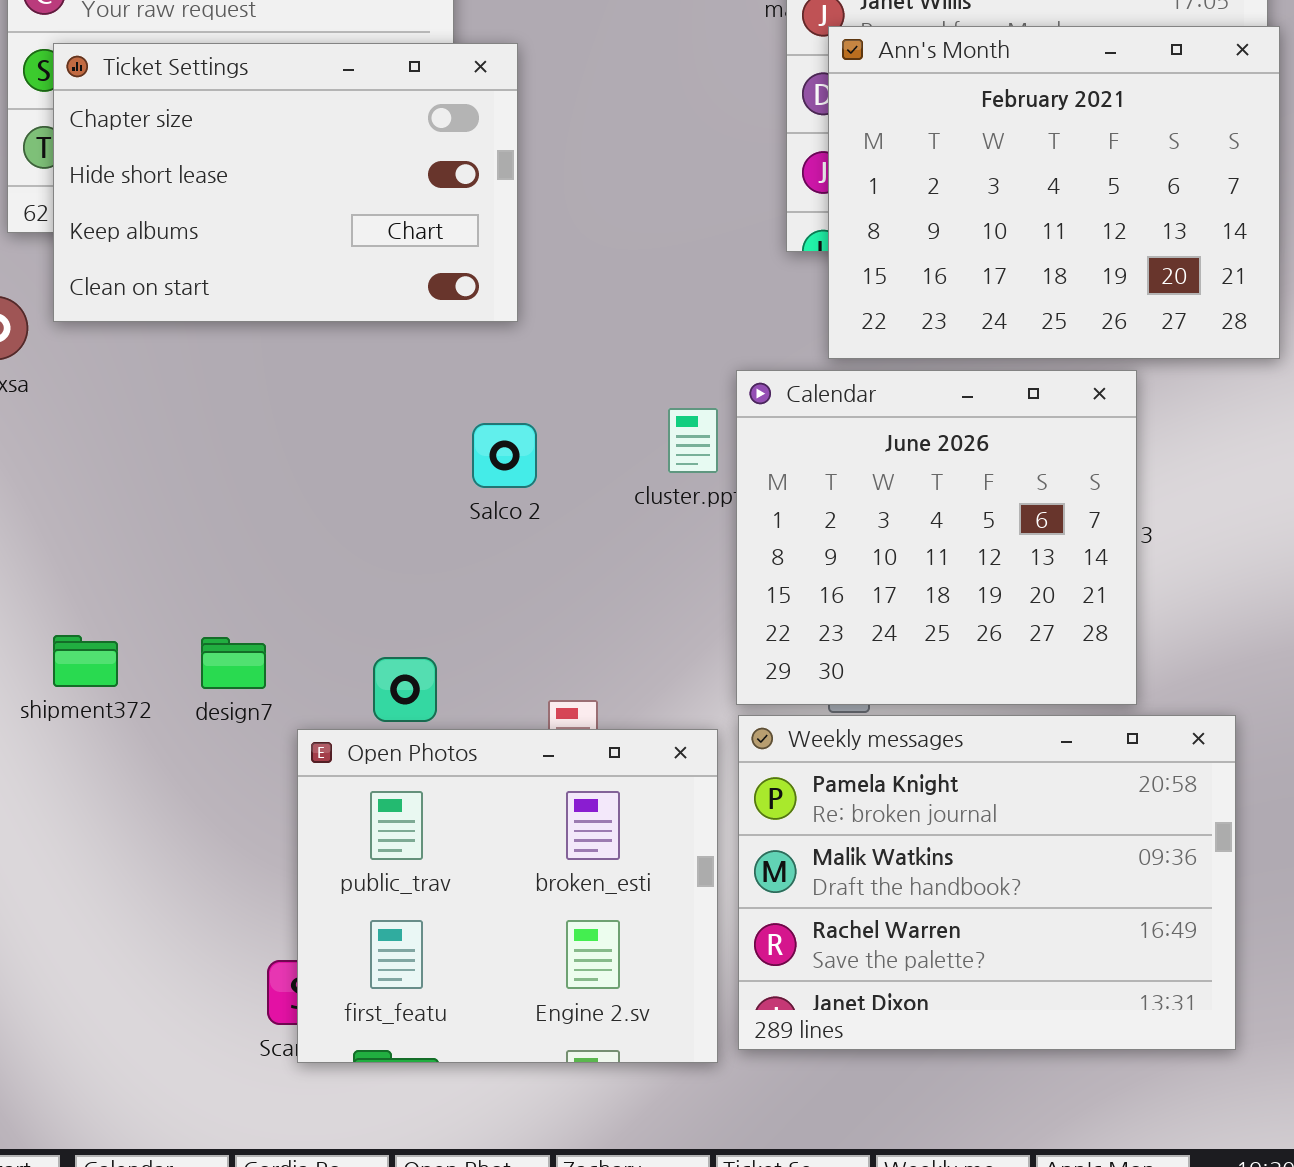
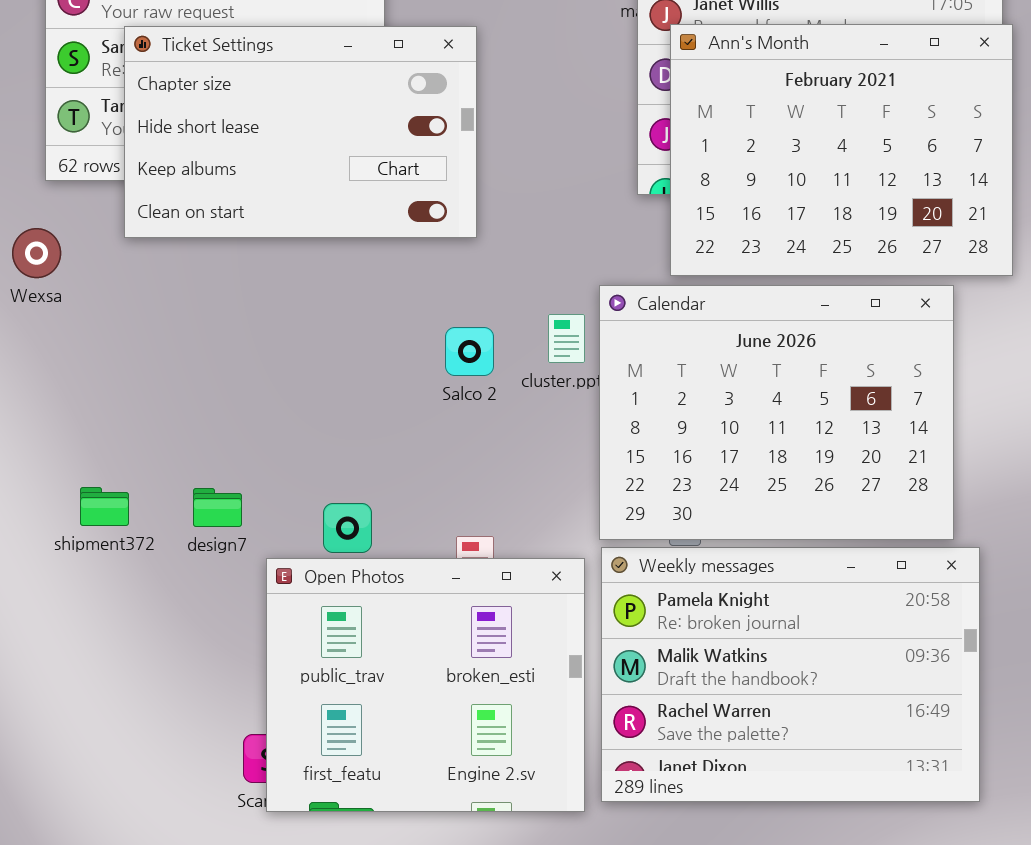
Ticket Settings: [53,43,518,322] -> [124,26,477,238], moved
Calendar: [736,370,1137,705] -> [599,285,954,540], resized
Salco 2: [472,423,537,488] -> [445,327,494,376], moved

